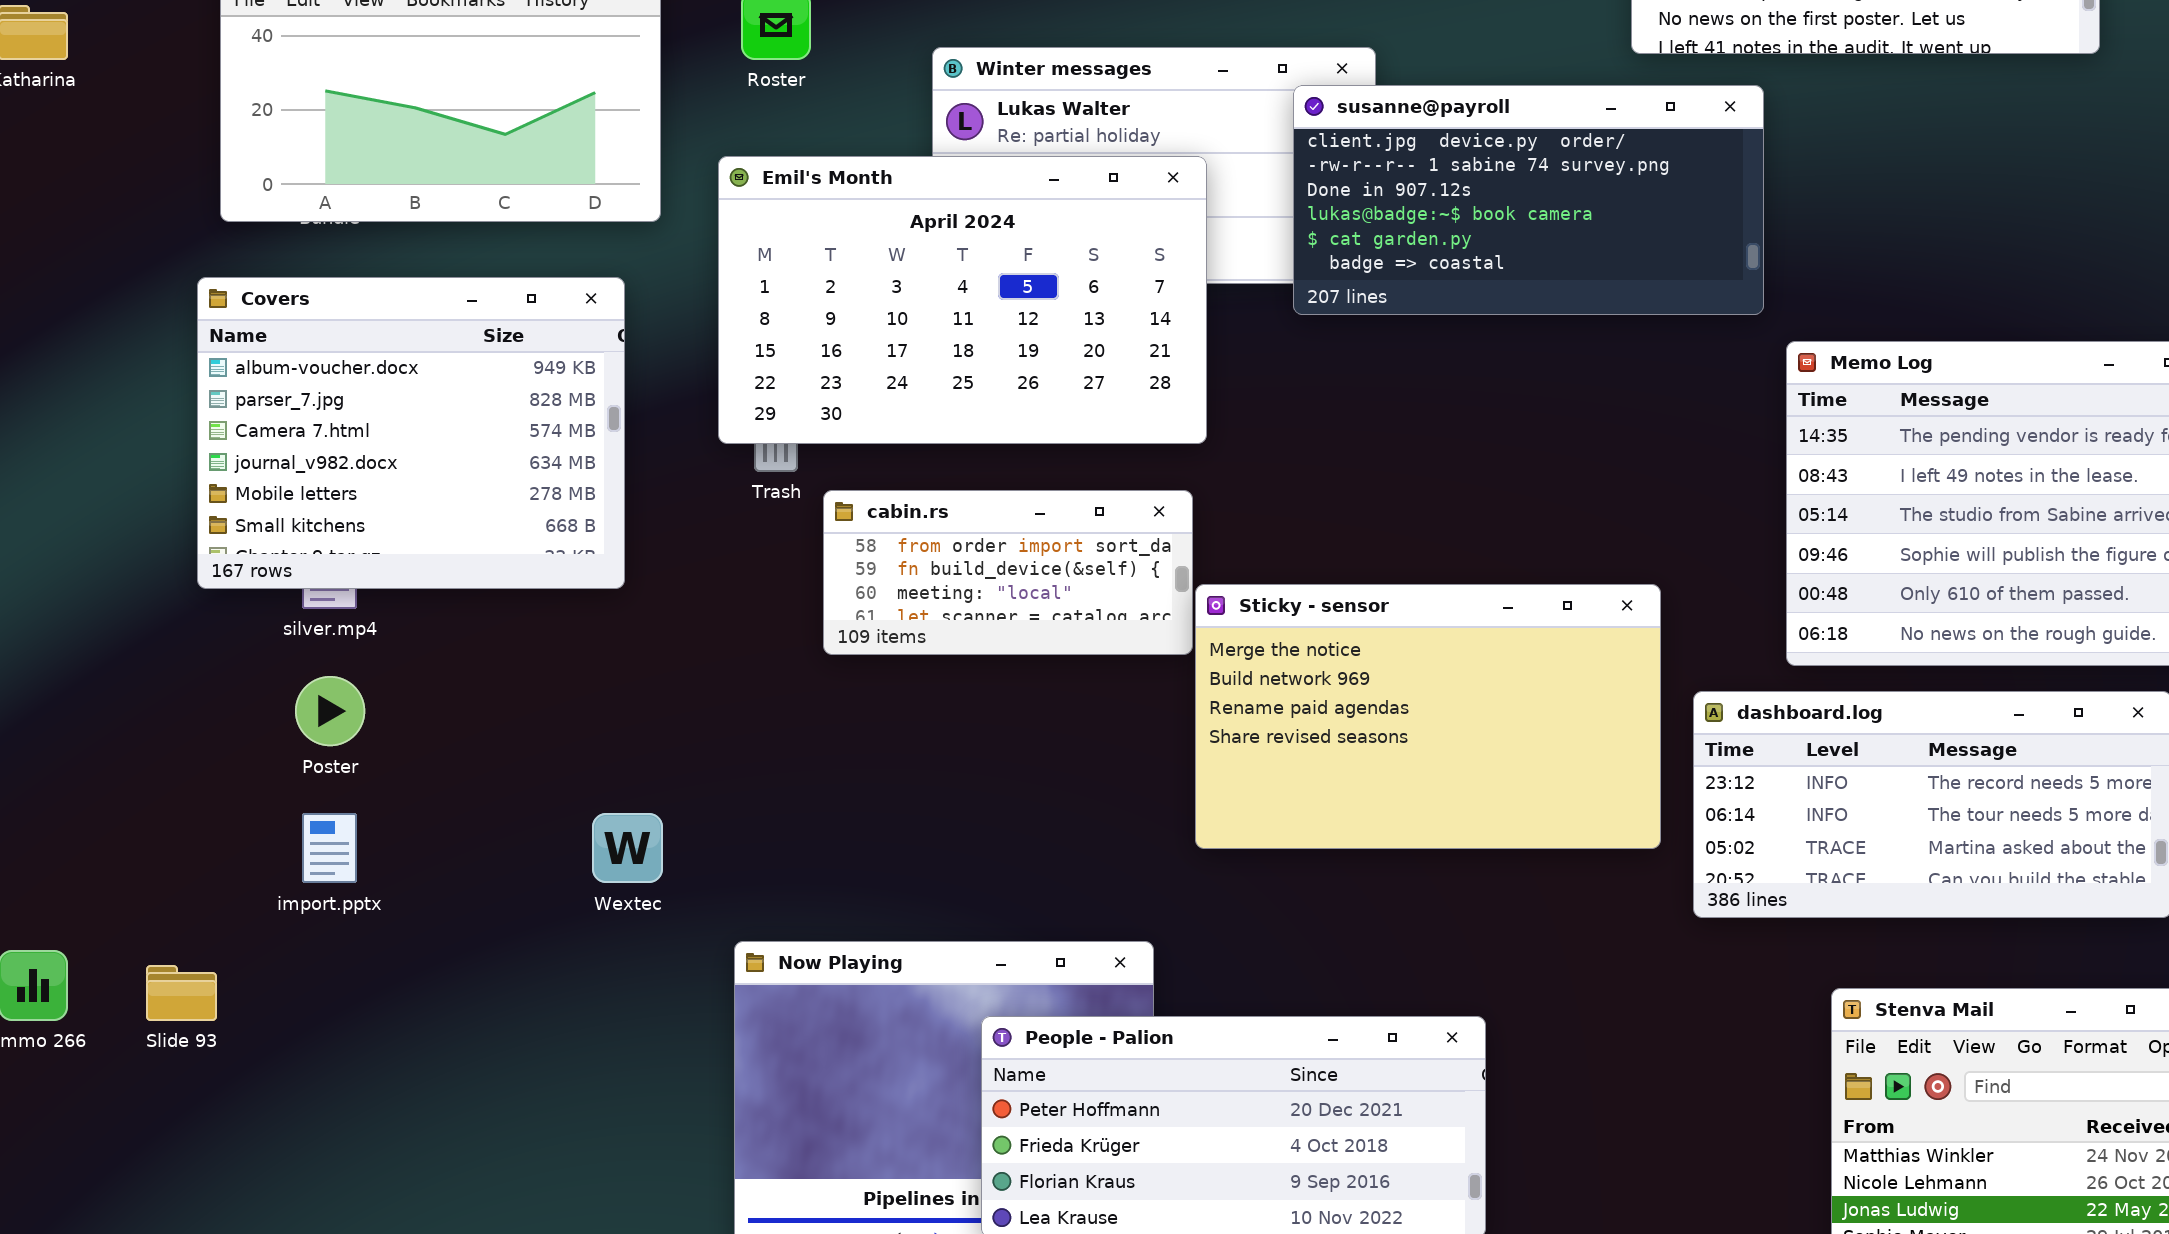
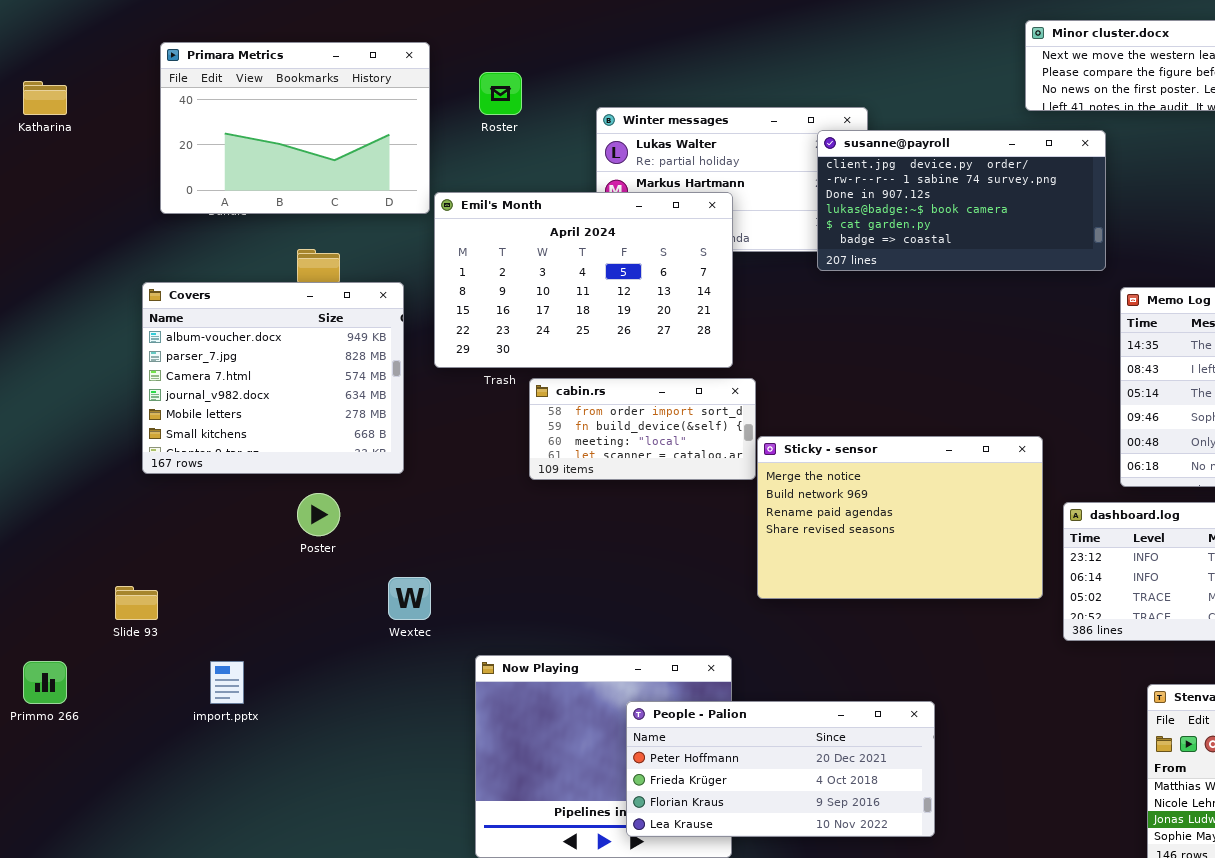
Emil's Month: [718,156,1207,444] -> [434,192,733,368], moved
Covers: [197,277,625,589] -> [142,282,404,474], moved
Poster: [295,676,365,746] -> [297,493,340,536], moved
import.pptx: [302,813,357,883] -> [210,661,244,704], moved
Slide 93: [146,965,217,1021] -> [115,586,158,620], moved

